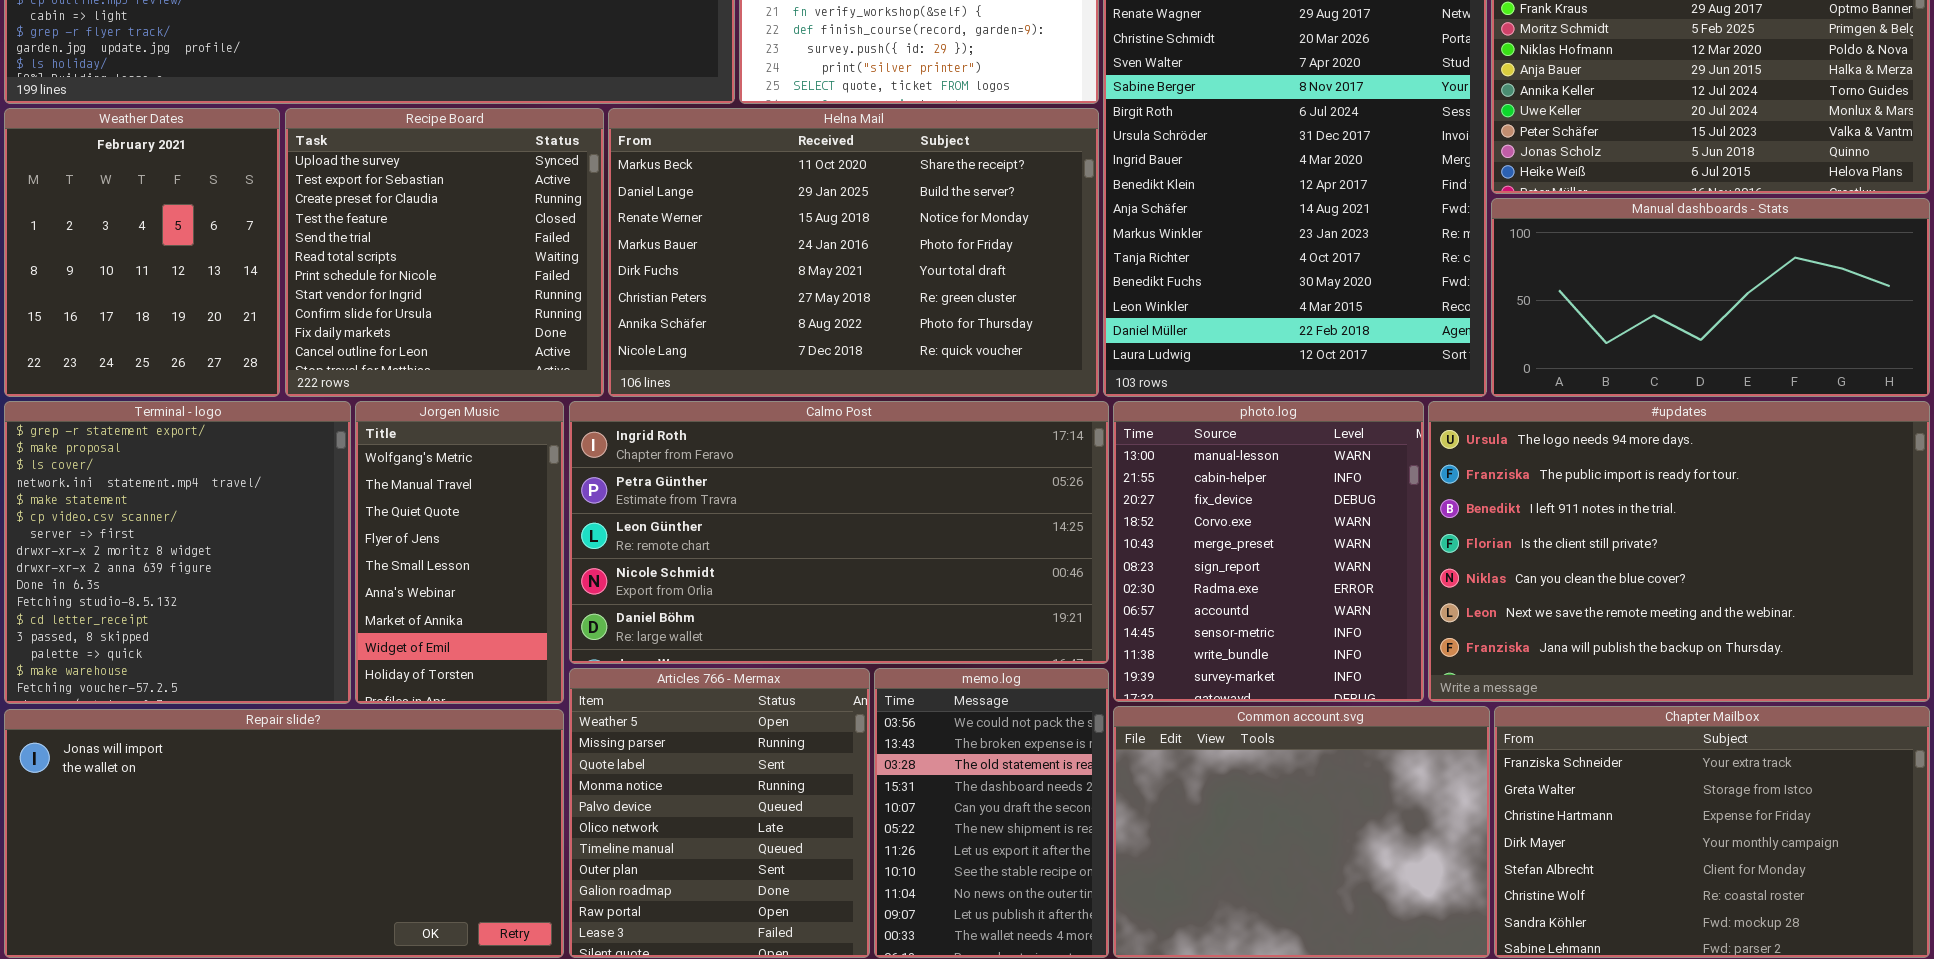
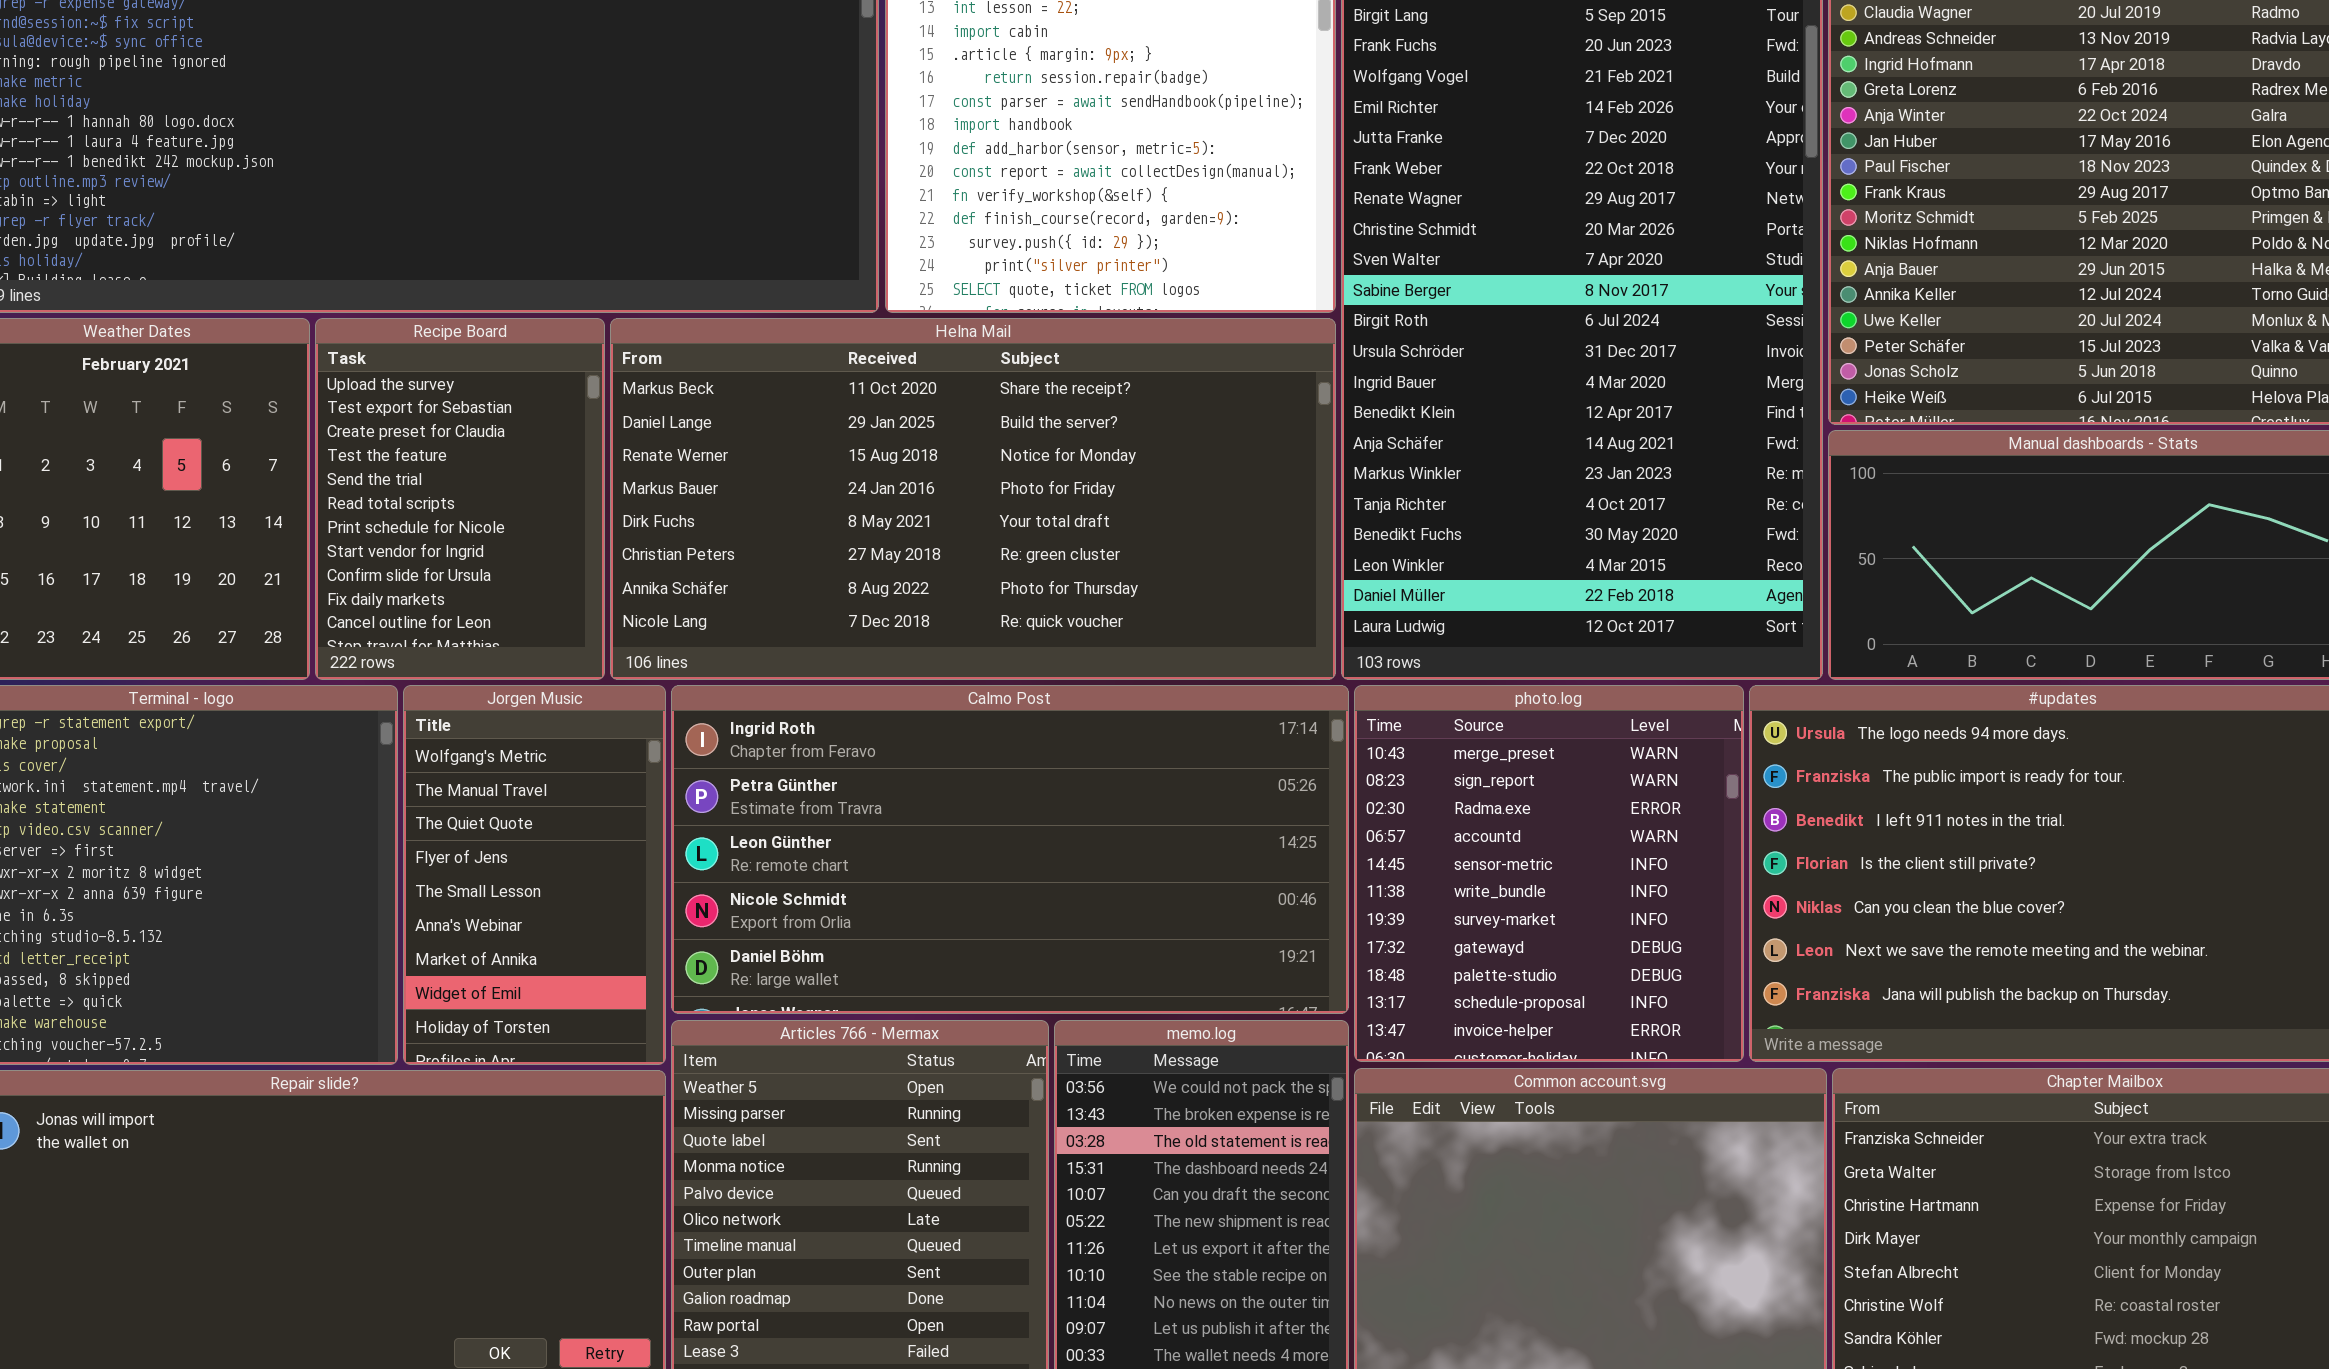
Recipe Board: [285,108,604,397] -> [315,318,605,680], resized
Helna Mail: [608,108,1099,397] -> [610,318,1336,680], resized
photo.log: [1113,401,1424,702] -> [1354,685,1744,1062], scrolled down 4 rows

